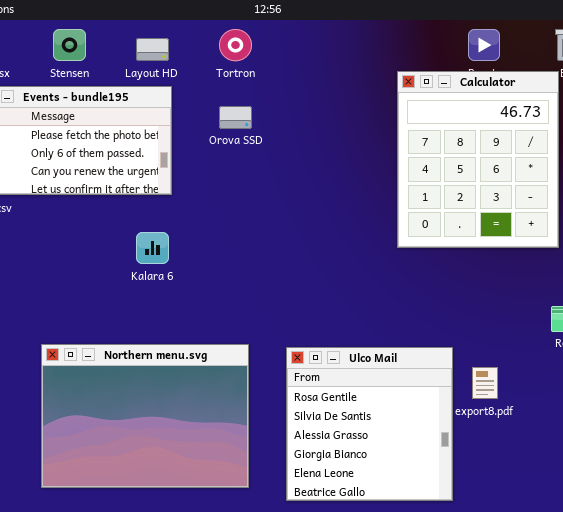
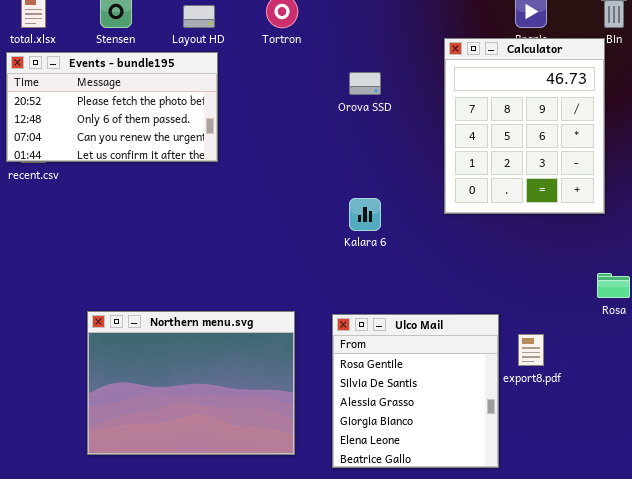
Orova SSD: [219,106,252,129] -> [349,72,381,95], moved
Kalara 6: [136,232,169,264] -> [349,198,381,231], moved

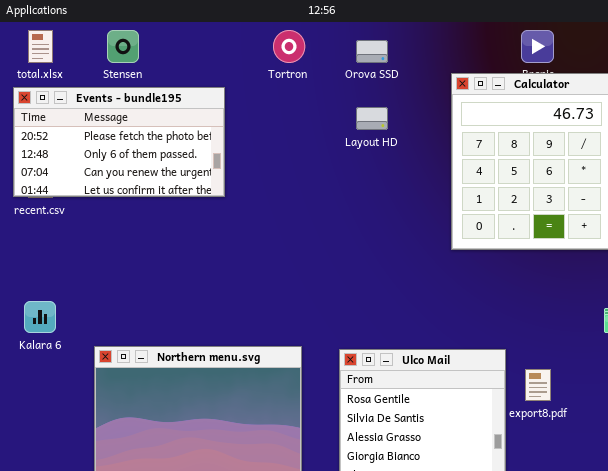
Layout HD: [183,5,215,28] -> [356,107,388,130], moved
Orova SSD: [349,72,381,95] -> [356,40,388,63], moved
Kalara 6: [349,198,381,231] -> [24,301,56,333], moved

